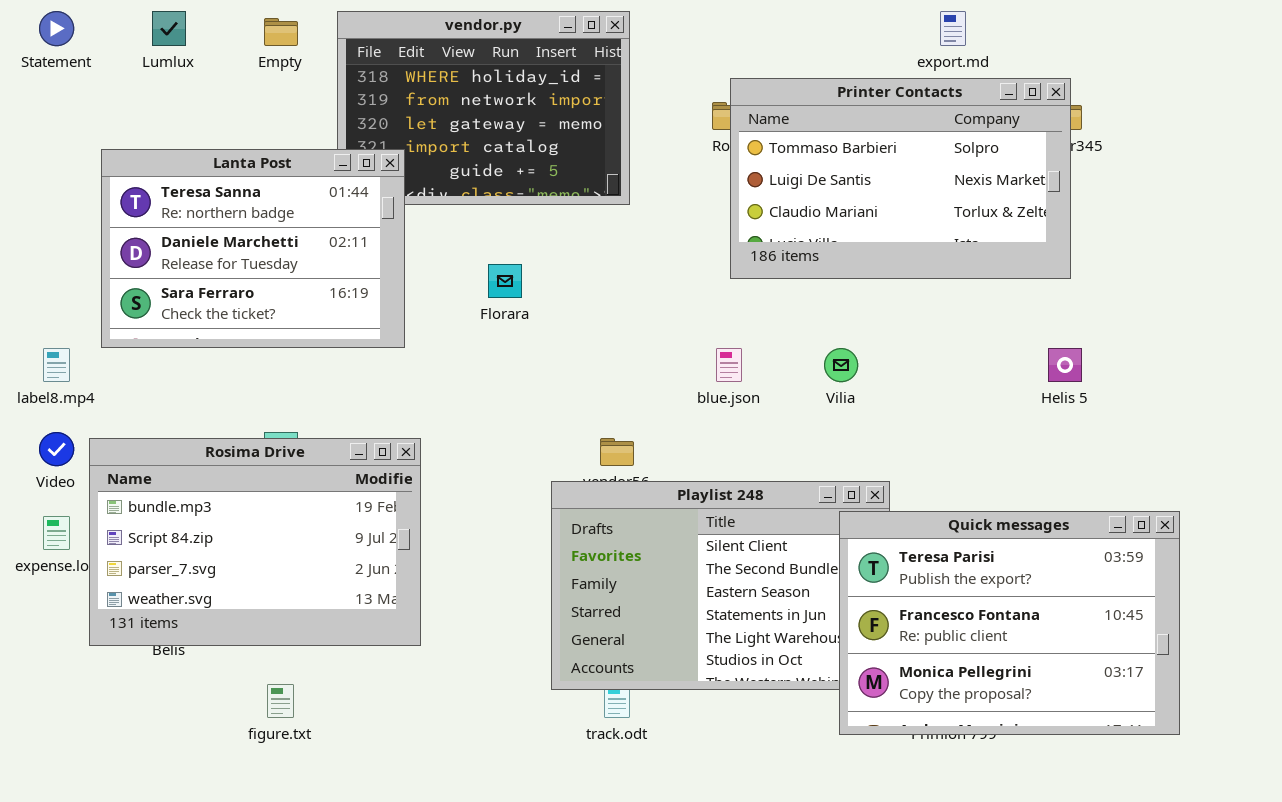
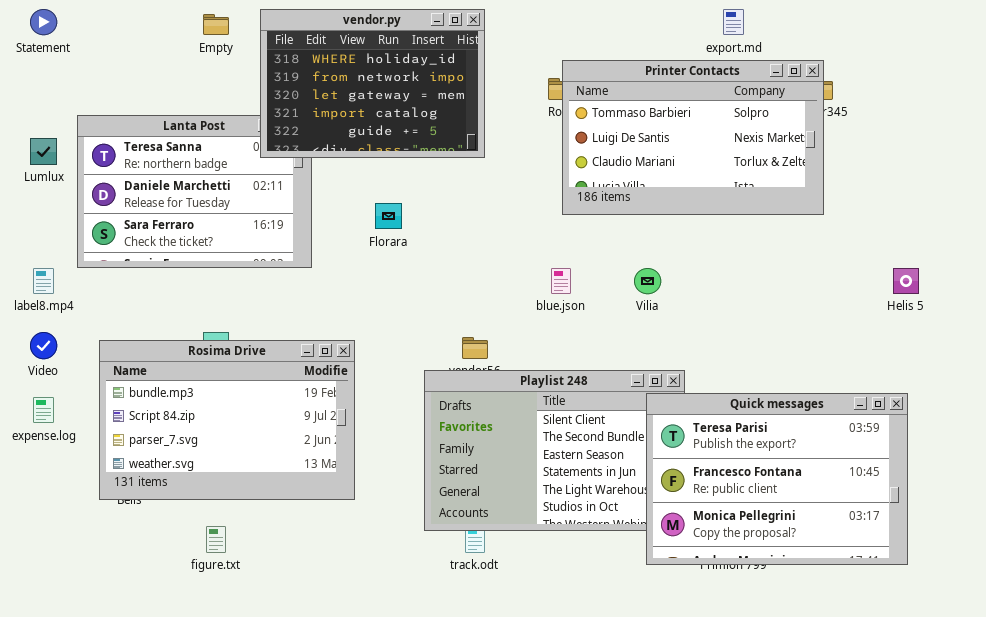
Lumlux: [152,11,186,46] -> [30,138,57,165], moved
vendor.py: [337,11,630,205] -> [260,9,485,158], raised
Helis 5: [1048,348,1082,382] -> [893,268,919,294], moved
Rosima Drive: [89,438,421,646] -> [99,340,355,500], moved

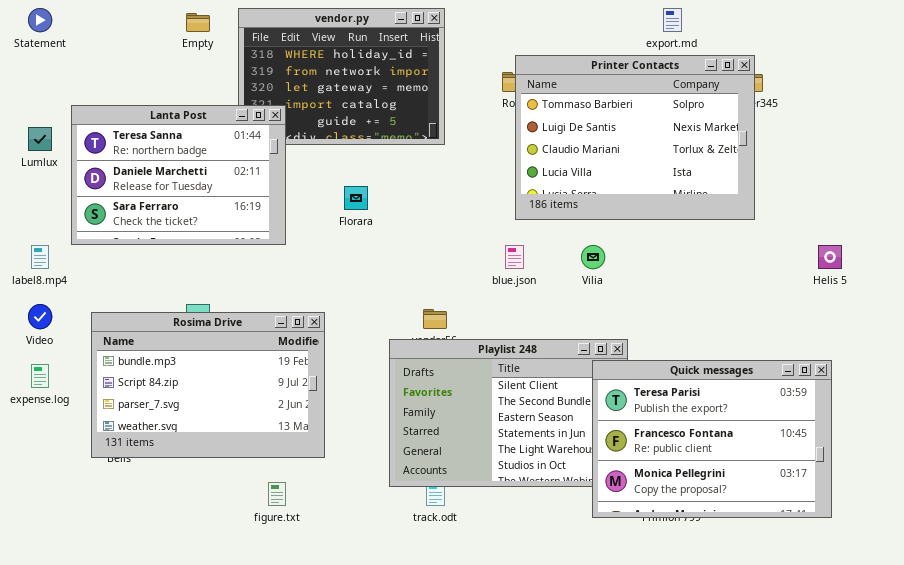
Printer Contacts: [562,60,824,215] -> [515,55,755,220], resized
Lanta Post: [77,115,312,268] -> [71,105,286,245], raised
figure.txt: [206,526,226,553] -> [268,482,286,506], moved

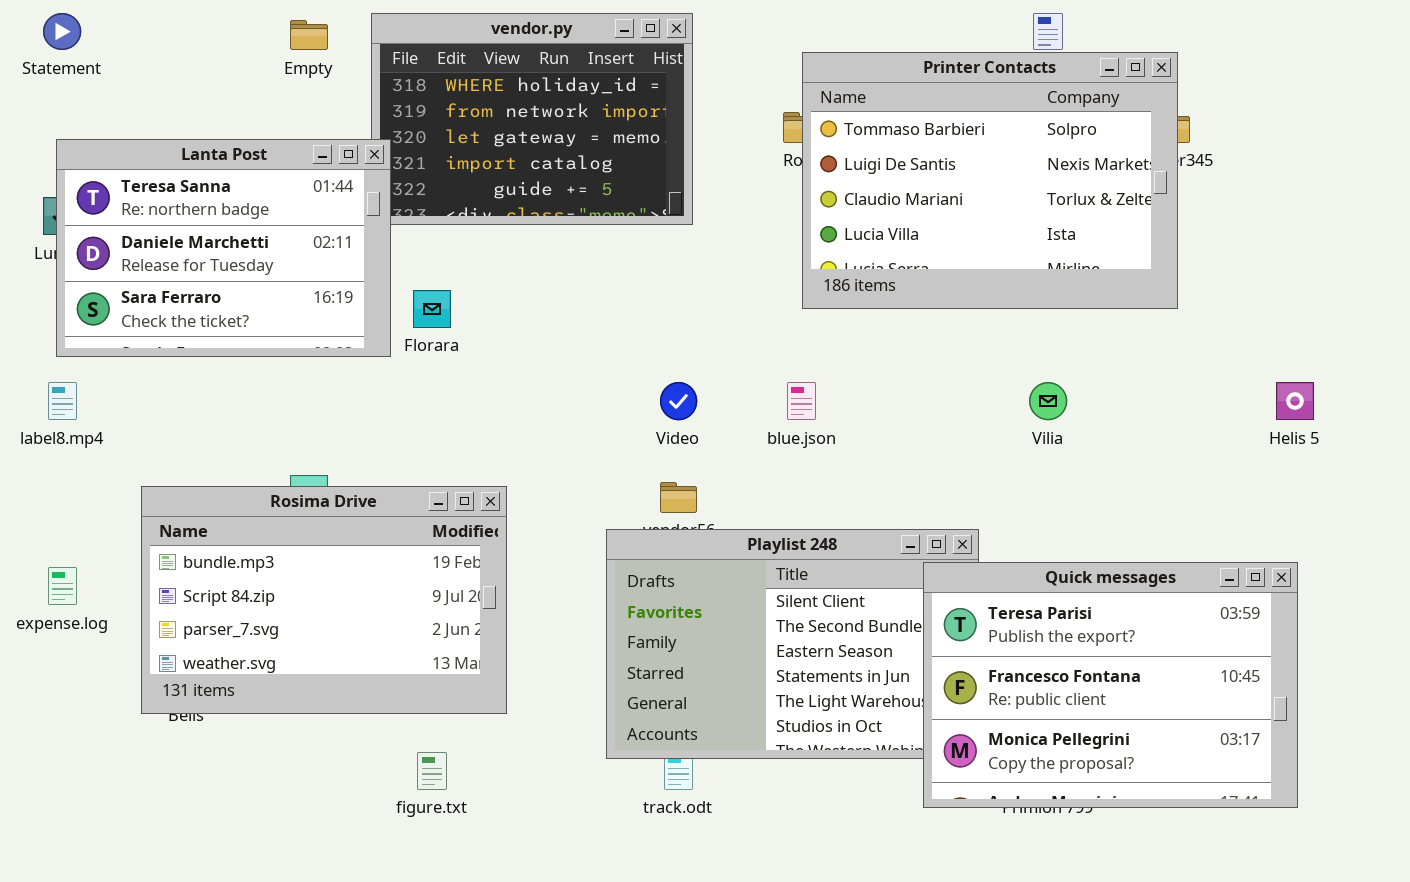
Printer Contacts: [515,55,755,220] -> [802,52,1178,309], moved
Lanta Post: [71,105,286,245] -> [56,139,391,357], moved
Florara: [344,186,368,210] -> [413,290,451,328], moved
Vilia: [581,245,605,269] -> [1029,382,1067,420], moved
Video: [28,304,52,329] -> [660,382,697,420], moved

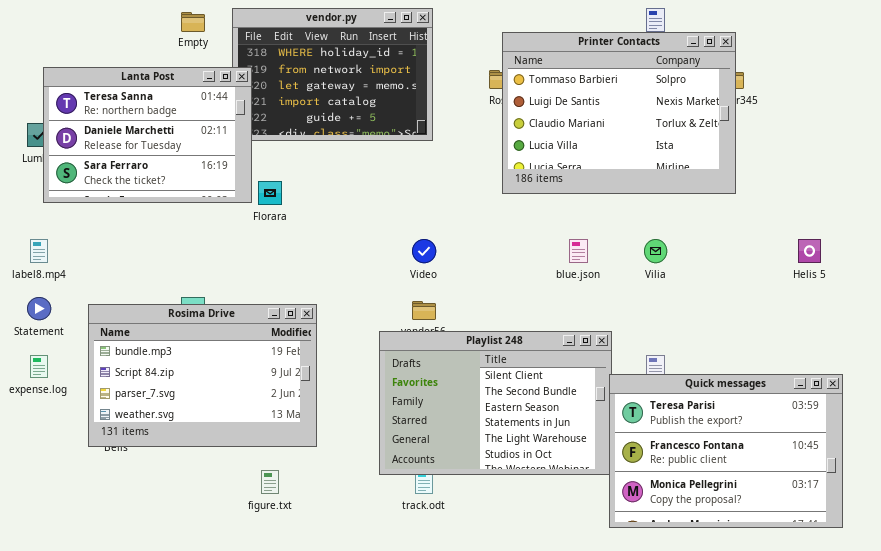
Statement: [43,13,81,50] -> [27,297,51,320], moved
Lanta Post: [56,139,391,357] -> [43,67,252,203], moved
blue.json: [787,382,816,420] -> [569,239,588,263], moved
Quick messages: [923,562,1298,808] -> [609,374,843,528], moved

